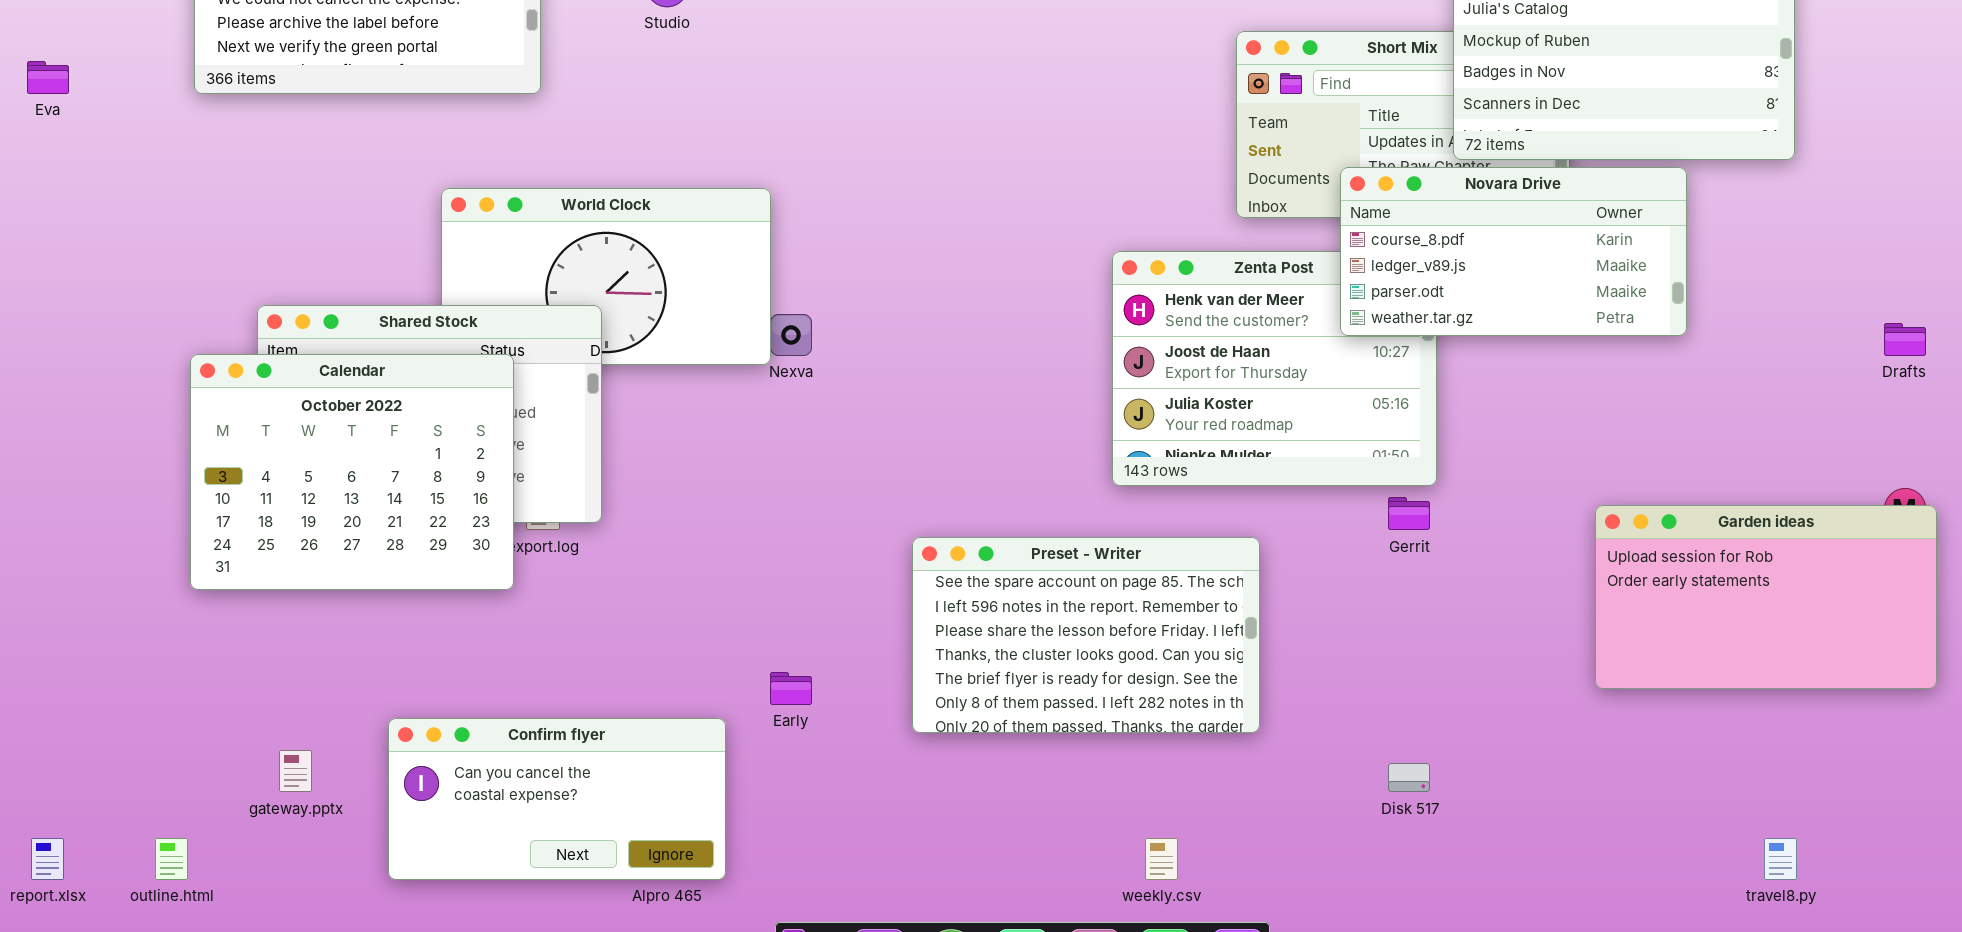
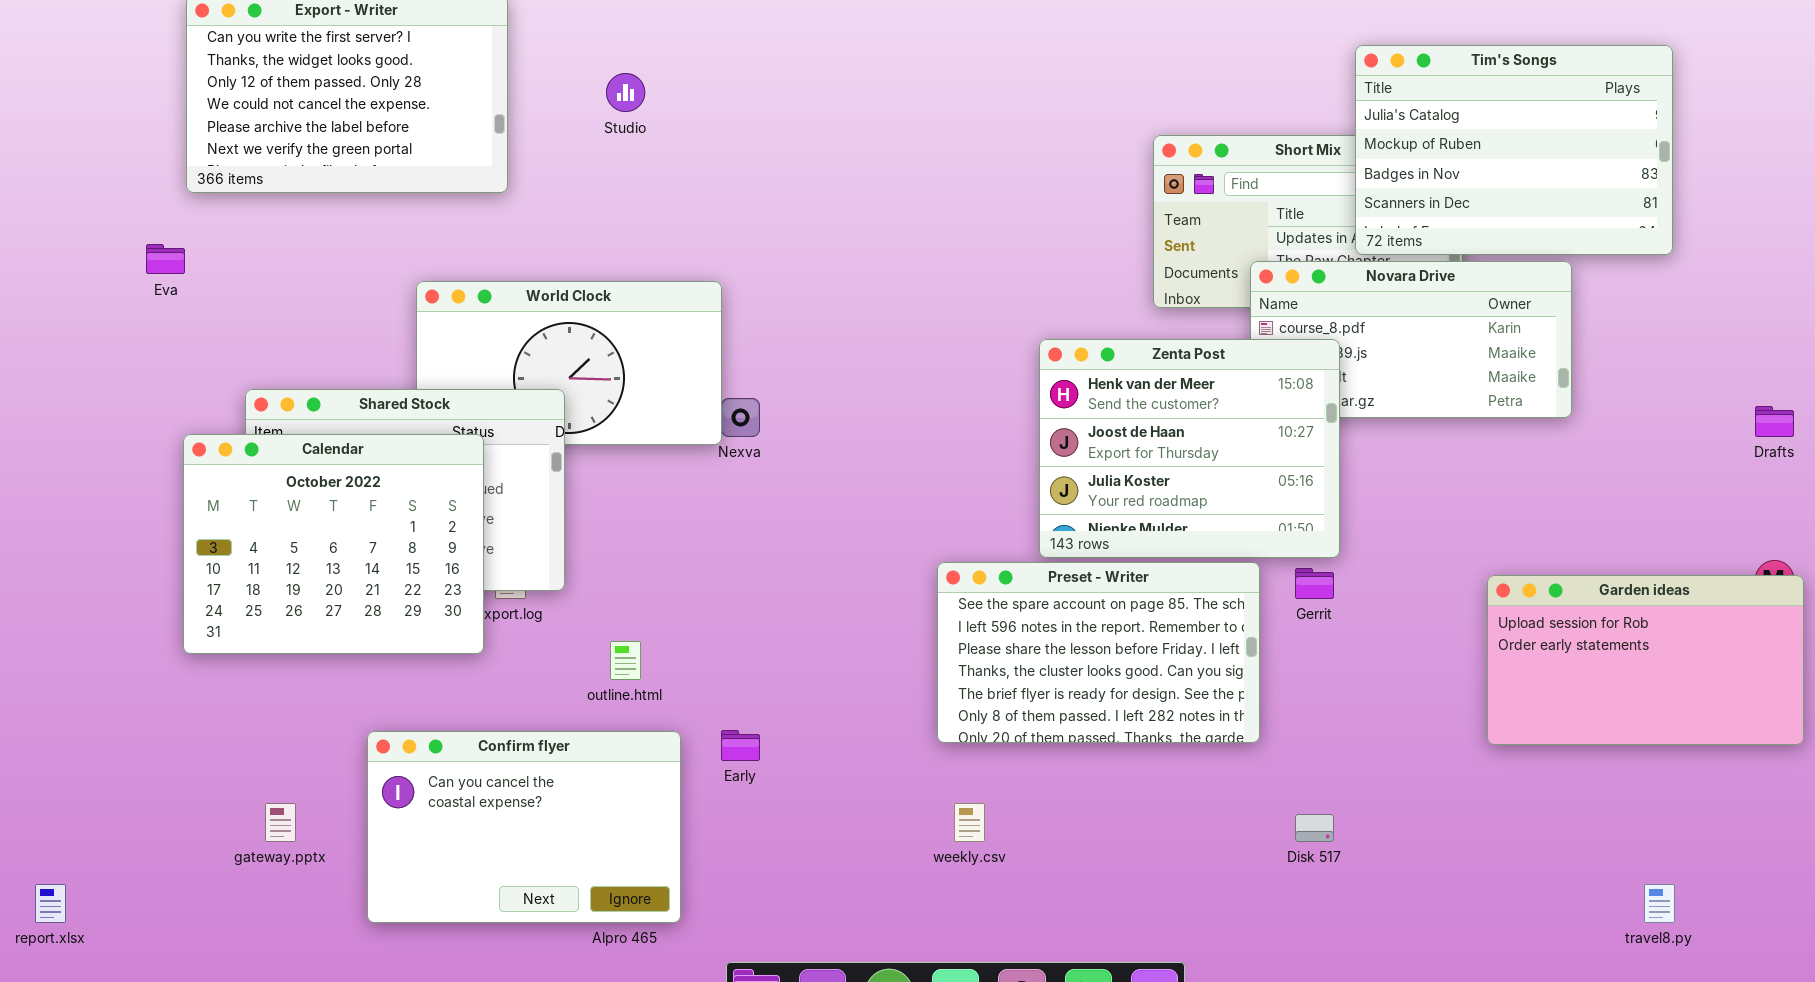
Eva: [27,61,69,94] -> [146,244,185,274], moved
Zenta Post: [1112,251,1437,486] -> [1039,339,1340,558], raised
Preset - Writer: [912,537,1260,733] -> [937,562,1260,743], moved
Confirm flyer: [388,718,726,880] -> [367,731,681,923], resized
outline.html: [155,838,188,880] -> [610,641,641,680], moved
weekly.csv: [1145,838,1178,880] -> [954,803,985,842], moved

